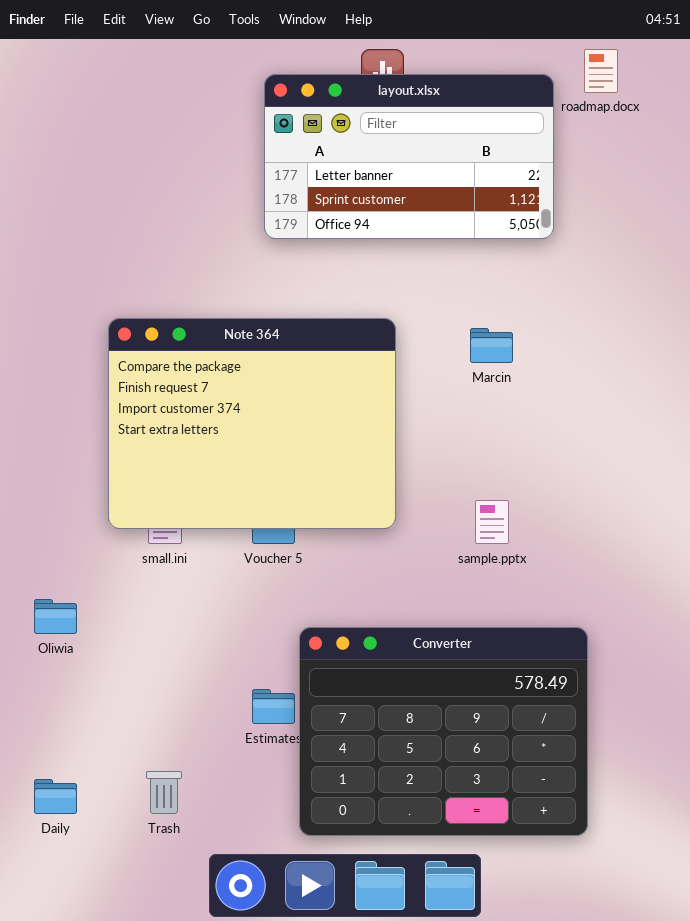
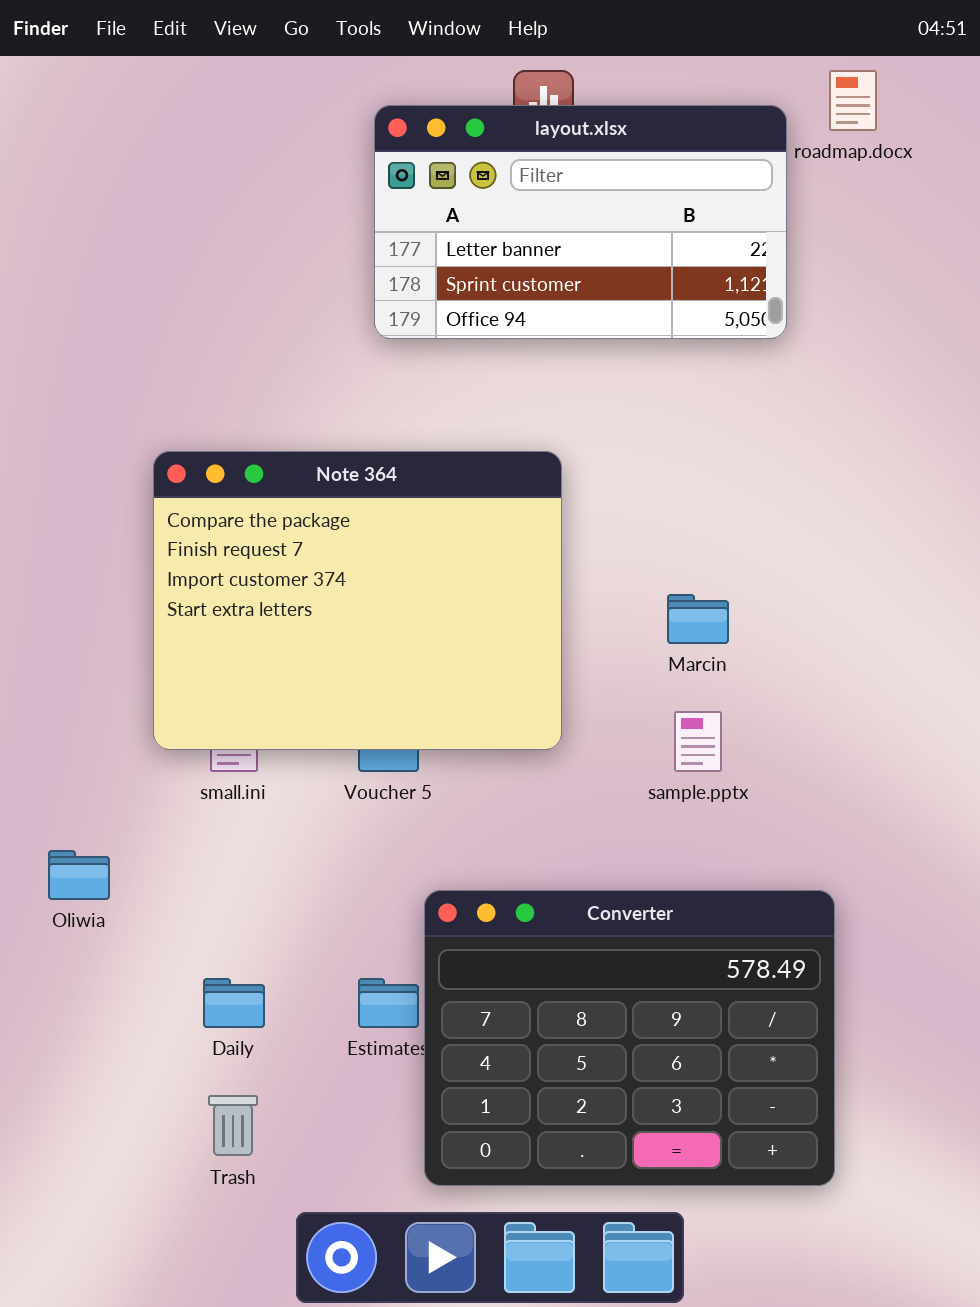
Marcin: [470,328,513,363] -> [667,594,729,644], moved
Daily: [34,779,77,814] -> [203,978,265,1028], moved

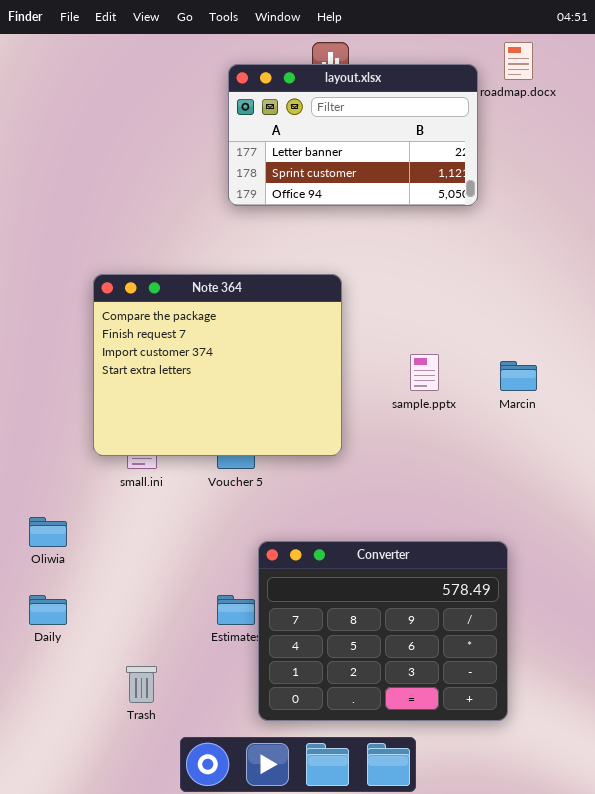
Marcin: [667,594,729,644] -> [500,361,537,391], moved
sample.pptx: [674,711,722,772] -> [410,354,439,391], moved
Daily: [203,978,265,1028] -> [29,595,67,625], moved

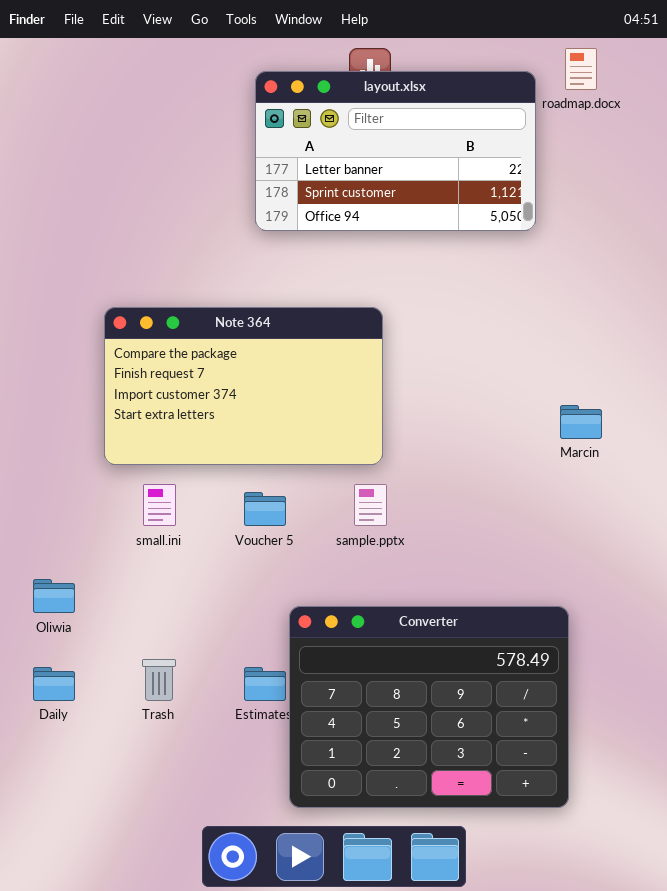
Note 364: [93,274,342,456] -> [104,307,383,465], resized
sample.pptx: [410,354,439,391] -> [354,484,387,526], moved
Trash: [126,666,157,703] -> [142,659,176,701], moved

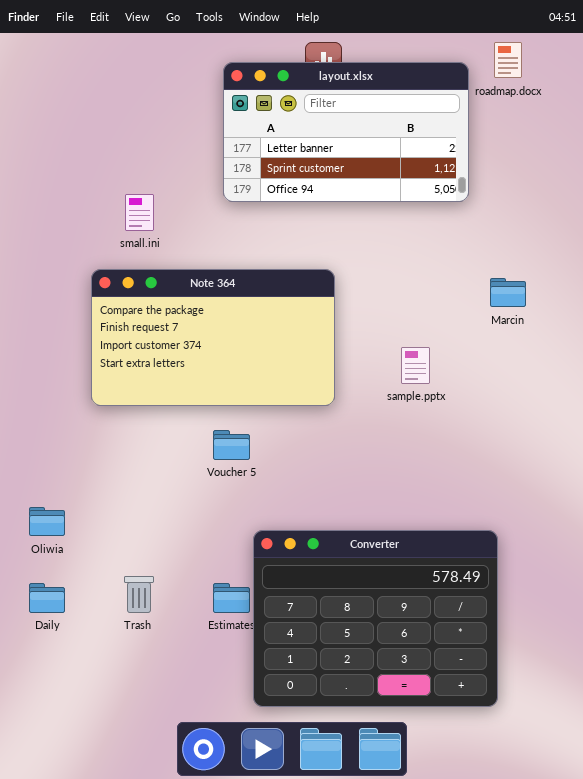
Marcin: [560,405,602,439] -> [490,278,526,307], moved
small.ini: [143,484,176,526] -> [125,194,154,231], moved
sample.pptx: [354,484,387,526] -> [401,347,430,384], moved

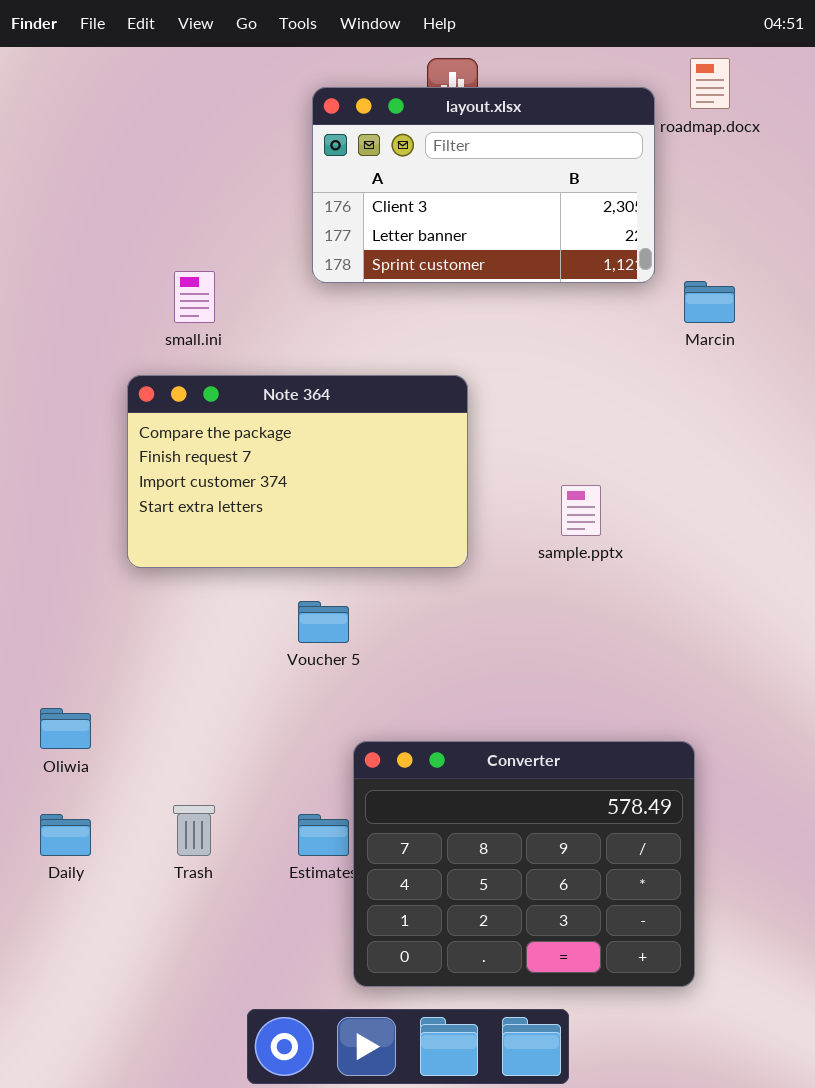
layout.xlsx: [223,62,469,202] -> [312,87,655,283], scrolled up 1 row
Marcin: [490,278,526,307] -> [684,281,735,323], moved

